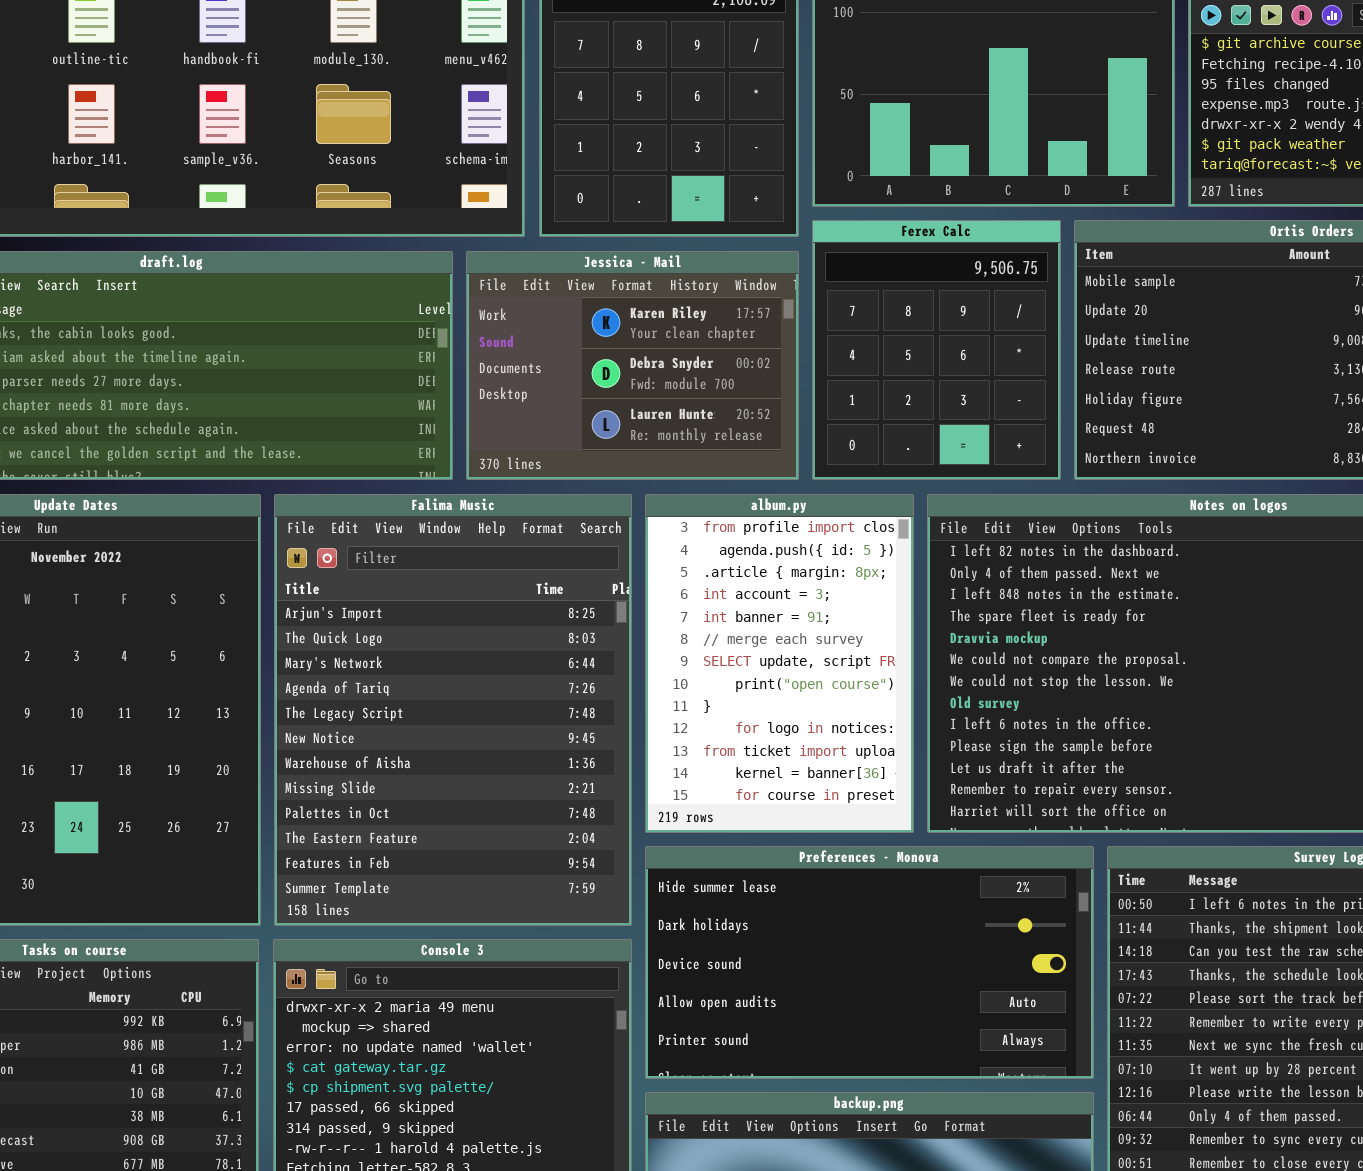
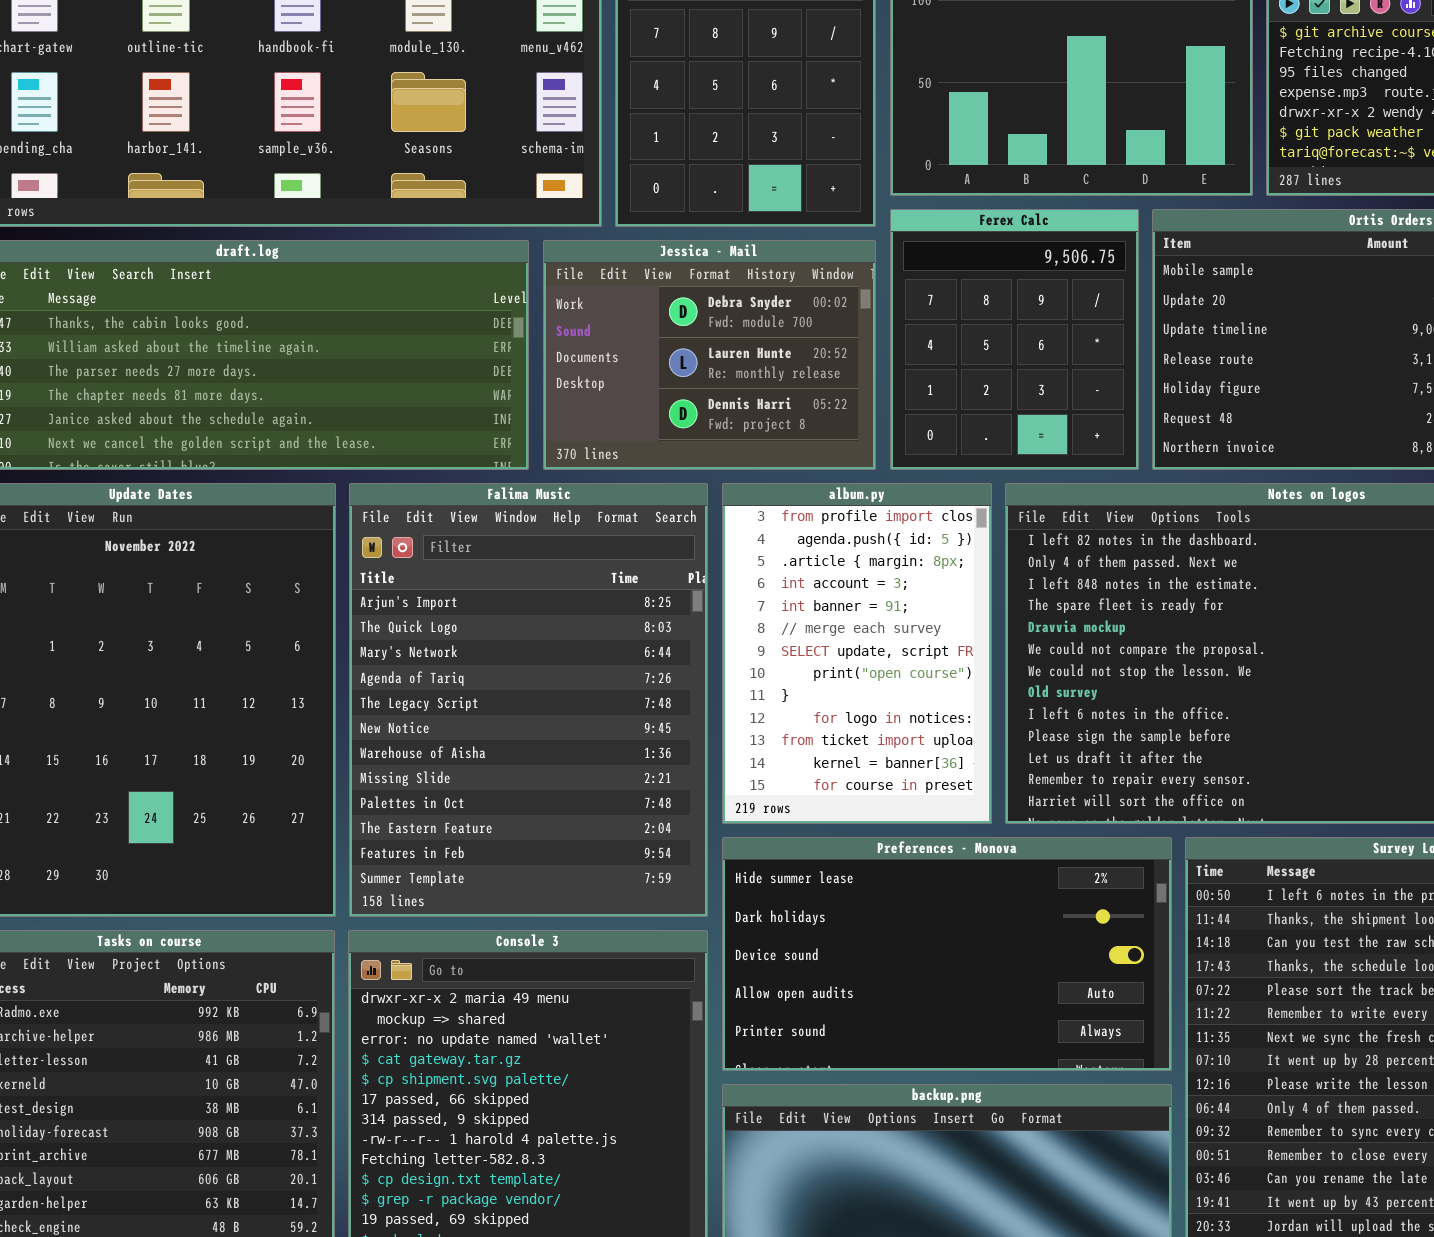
Jessica - Mail: [466,251,799,480] -> [543,240,876,470], scrolled down 1 row

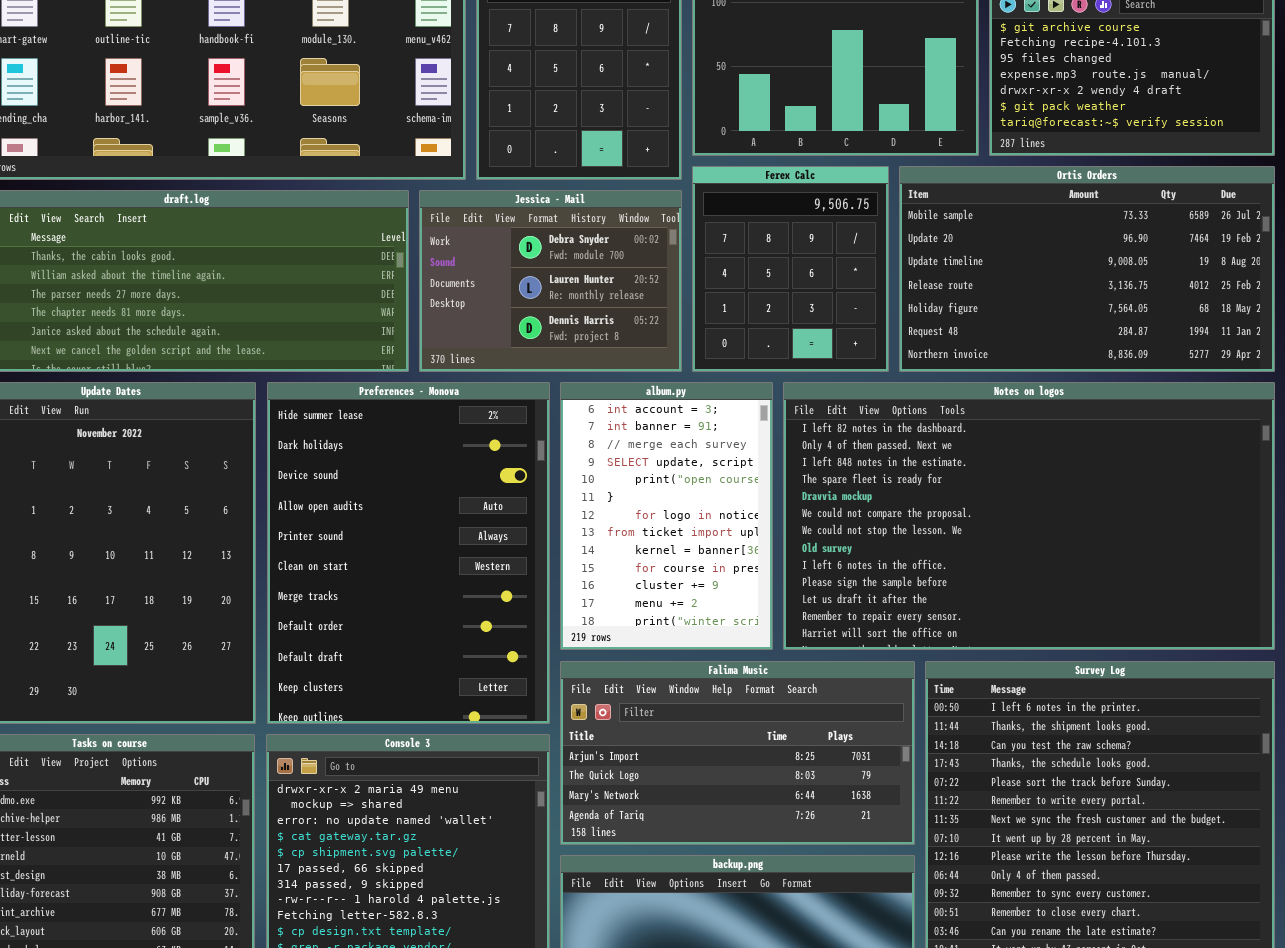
Falima Music: [349,483,708,917] -> [560,661,915,845], moved, resized
album.py: [722,483,992,824] -> [560,382,773,650], scrolled down 3 rows
Preferences - Monova: [722,837,1172,1071] -> [267,382,550,724], moved, resized

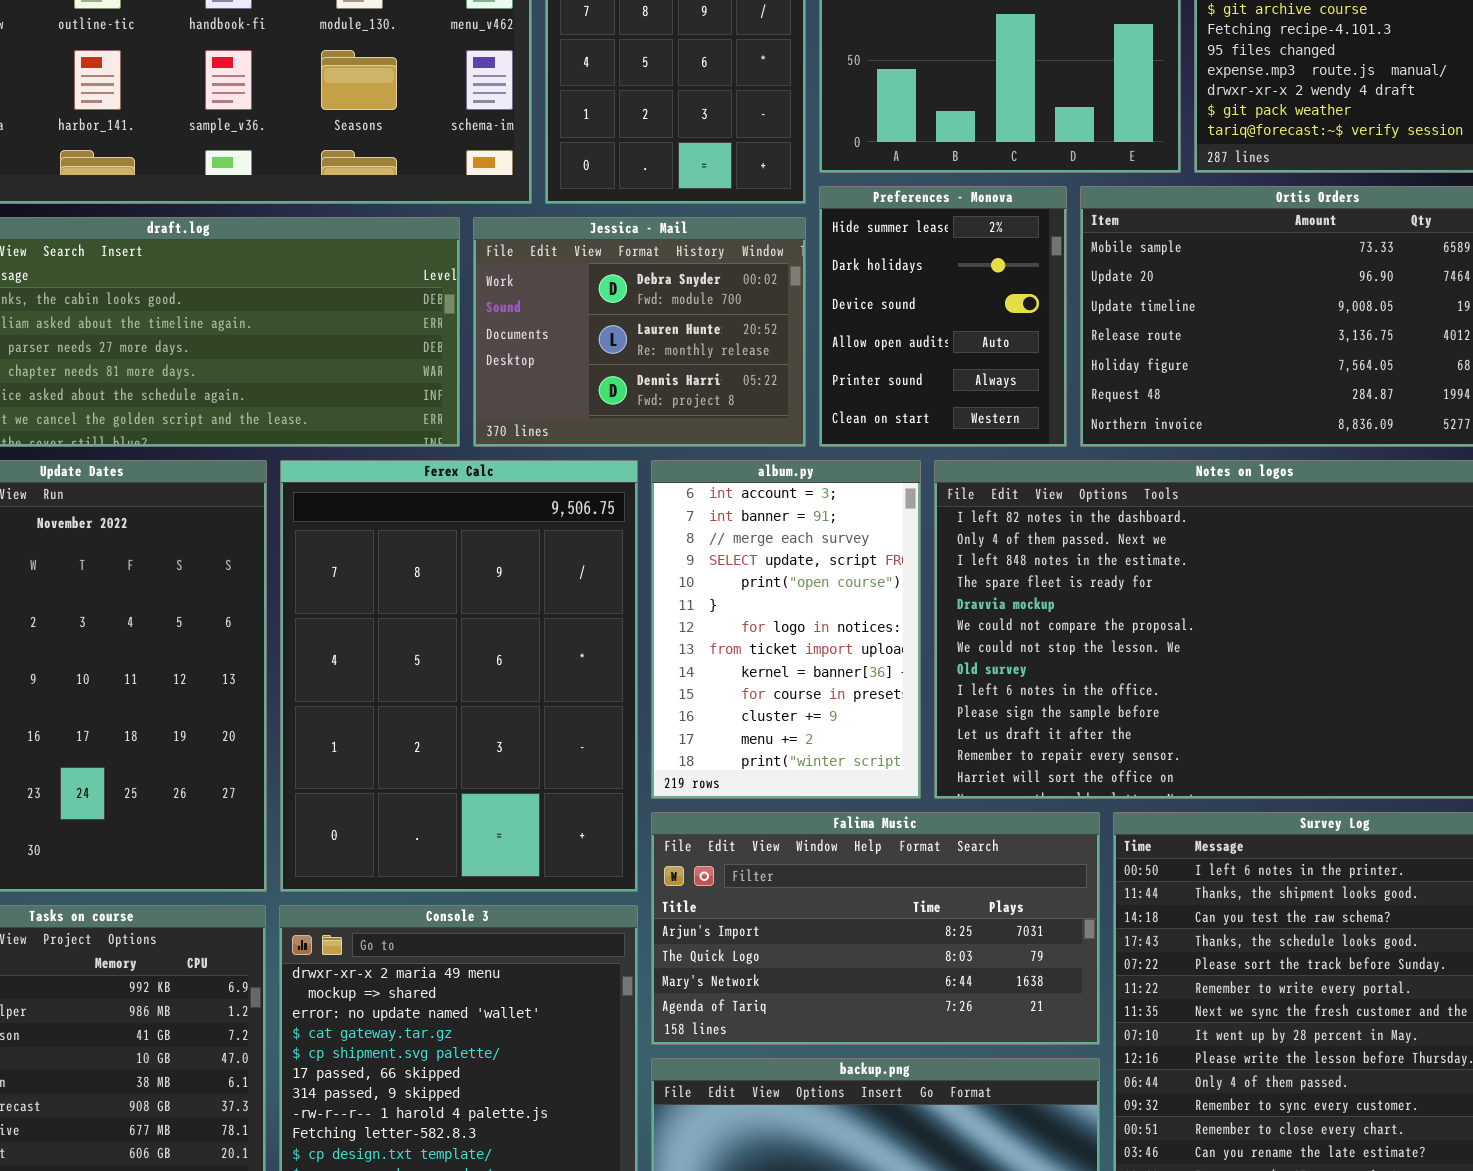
Ferex Calc: [692,166,889,372] -> [280,460,638,892], moved, resized
Preferences - Monova: [267,382,550,724] -> [819,186,1067,447], moved, resized

